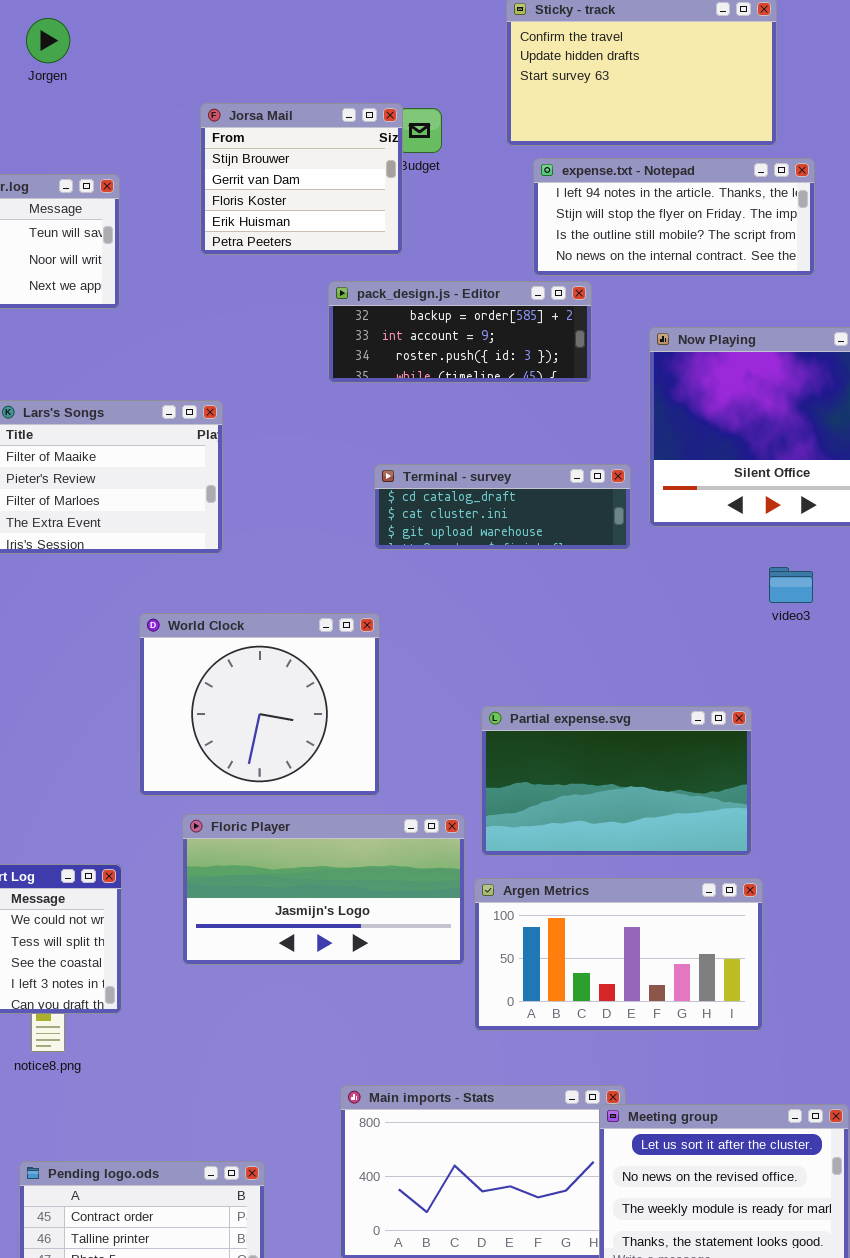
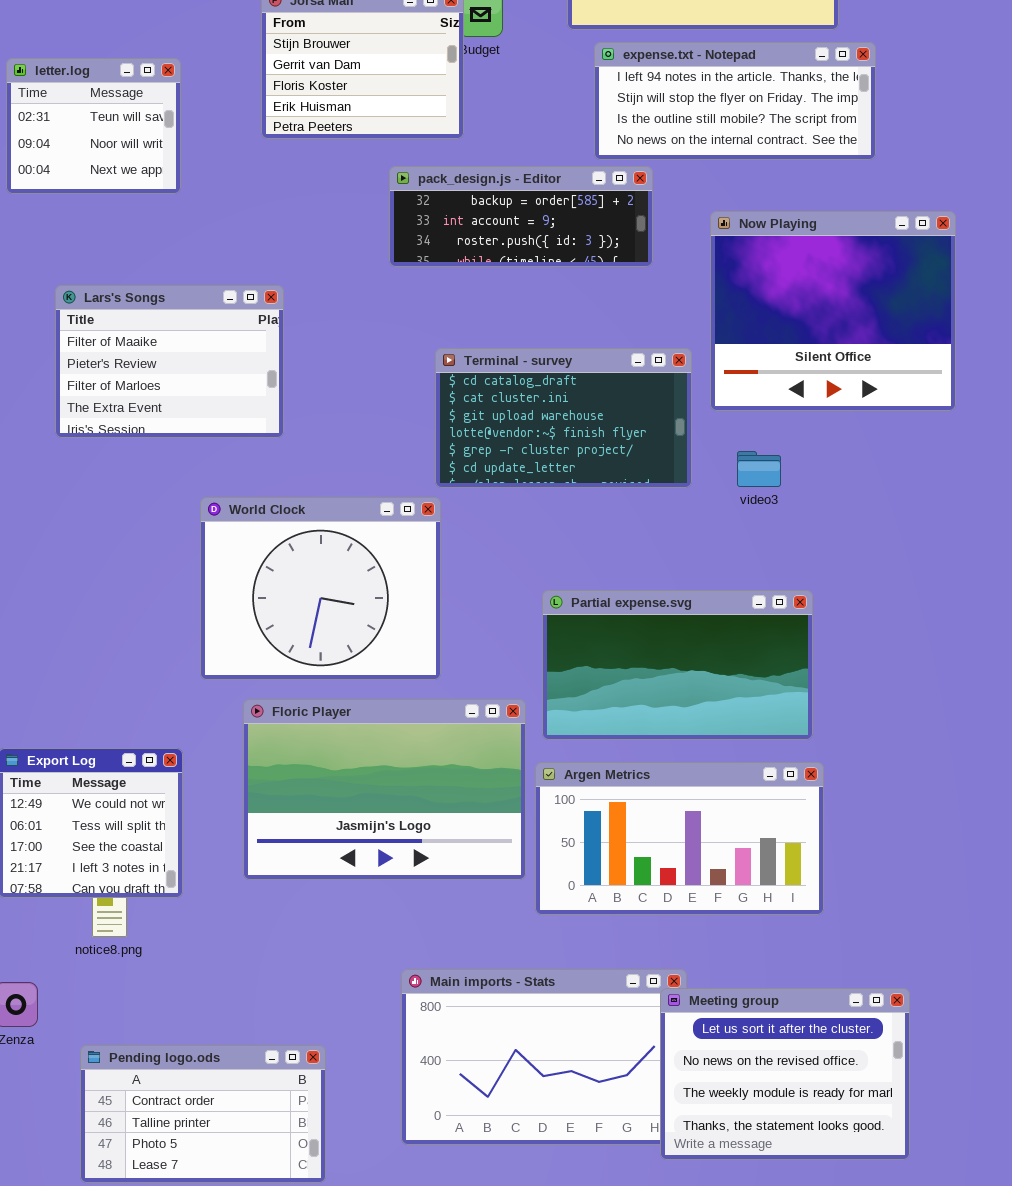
Terminal - survey: [374,464,631,550] -> [435,348,692,488], resized
video3: [769,567,813,603] -> [737,451,781,487], moved
Floric Player: [182,814,465,965] -> [243,699,526,880], resized

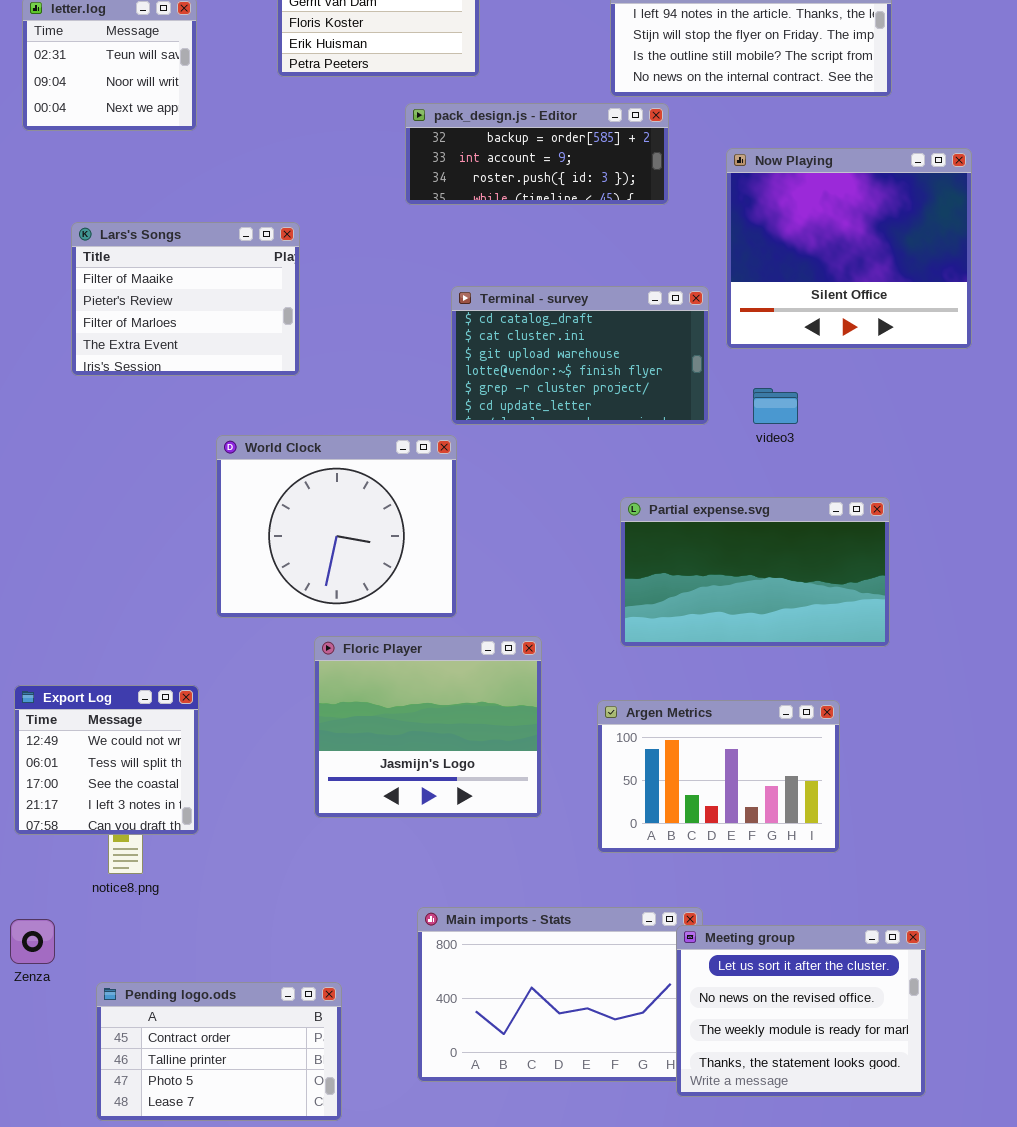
Partial expense.svg: [542,590,813,740] -> [620,497,890,647], moved
Floric Player: [243,699,526,880] -> [314,636,542,818], resized
Argen Metrics: [535,762,824,915] -> [597,700,840,853], resized

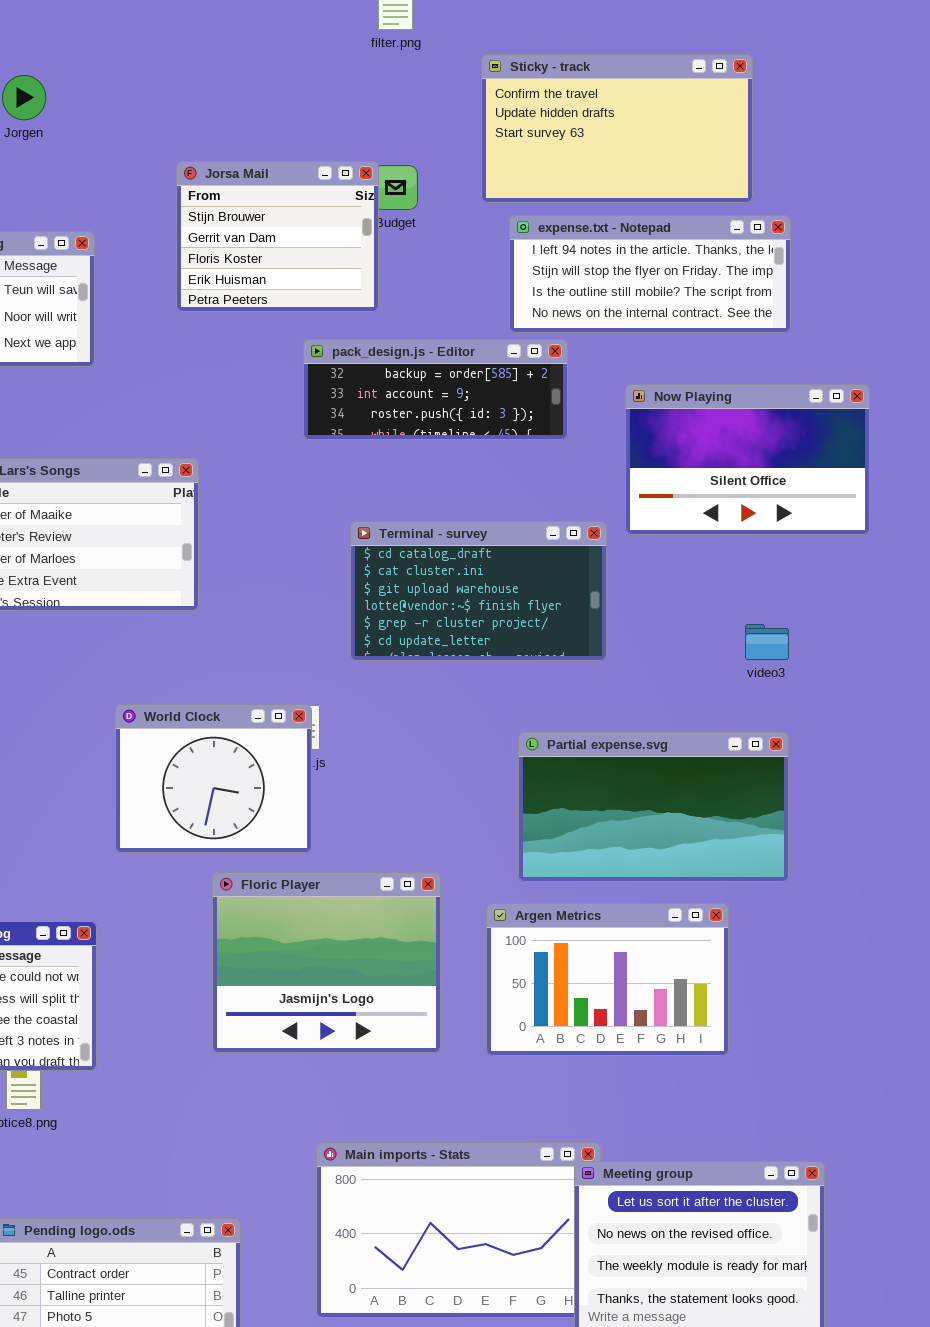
Now Playing: [726,148,972,349] -> [625,384,870,535], resized
video3: [753,388,798,424] -> [745,624,789,660], moved
World Clock: [216,435,457,618] -> [115,704,312,853], resized
Argen Metrics: [597,700,840,853] -> [486,903,729,1056], moved

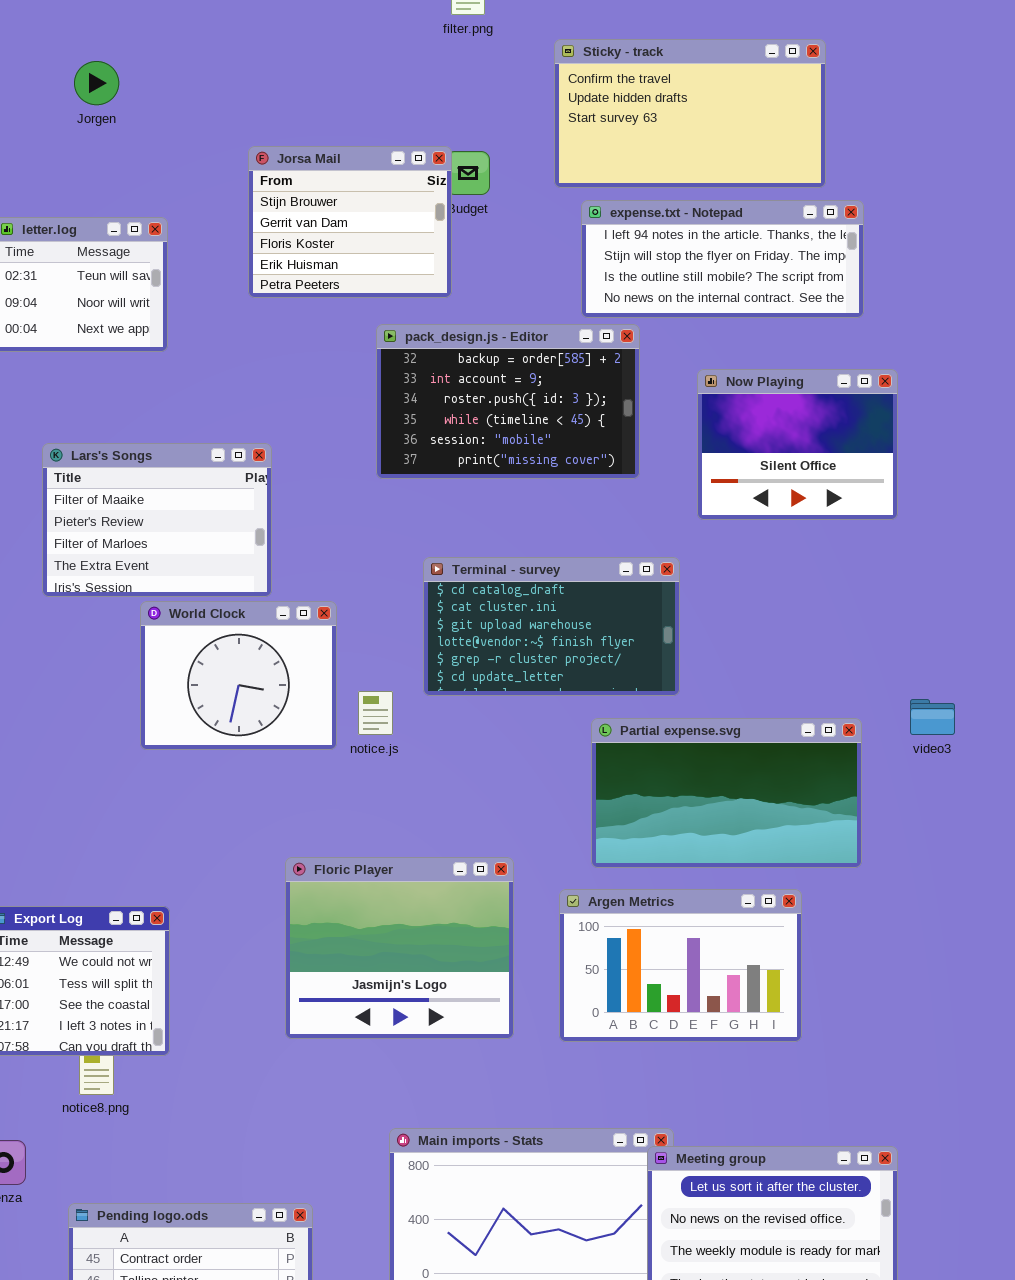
pack_design.js - Editor: [303,339,568,440] -> [376,324,640,479], resized
Now Playing: [625,384,870,535] -> [697,369,898,520], resized
Terminal - survey: [350,521,607,661] -> [423,557,680,696], moved
video3: [745,624,789,660] -> [910,699,955,735], moved
World Clock: [115,704,312,853] -> [140,601,337,750], moved

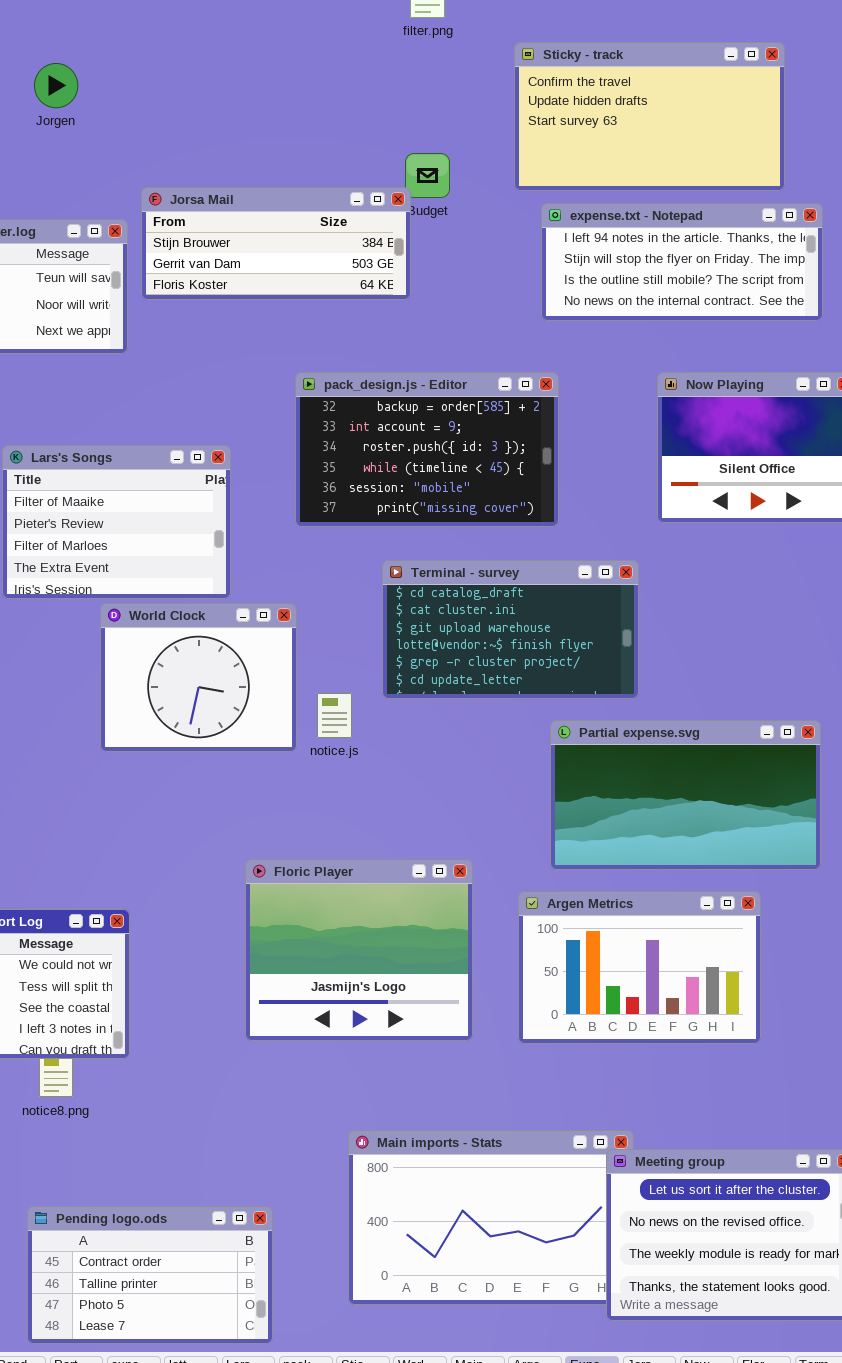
Jorsa Mail: [248,146,452,298] -> [141,187,411,300], resized
pack_design.js - Editor: [376,324,640,479] -> [295,372,559,527], moved

